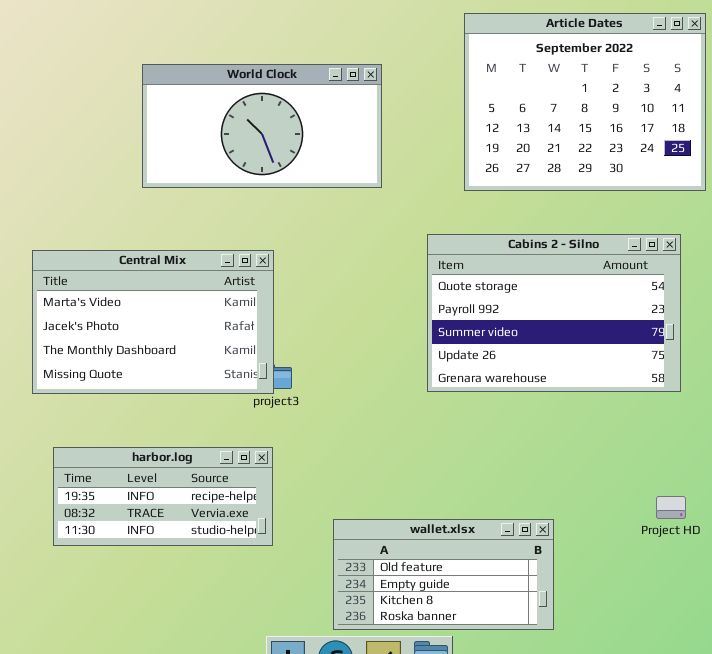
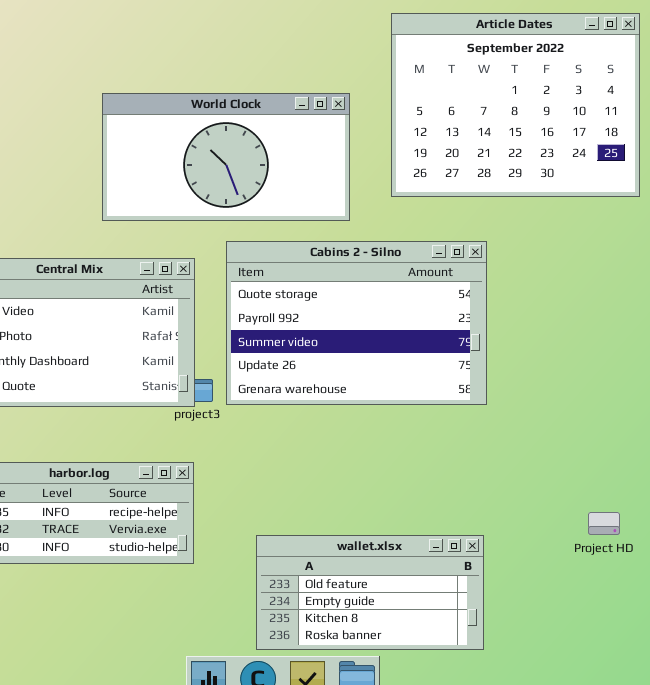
World Clock: [142,64,382,188] -> [102,93,350,221], moved
Cabins 2 - Silno: [427,234,681,392] -> [226,241,487,405], moved

